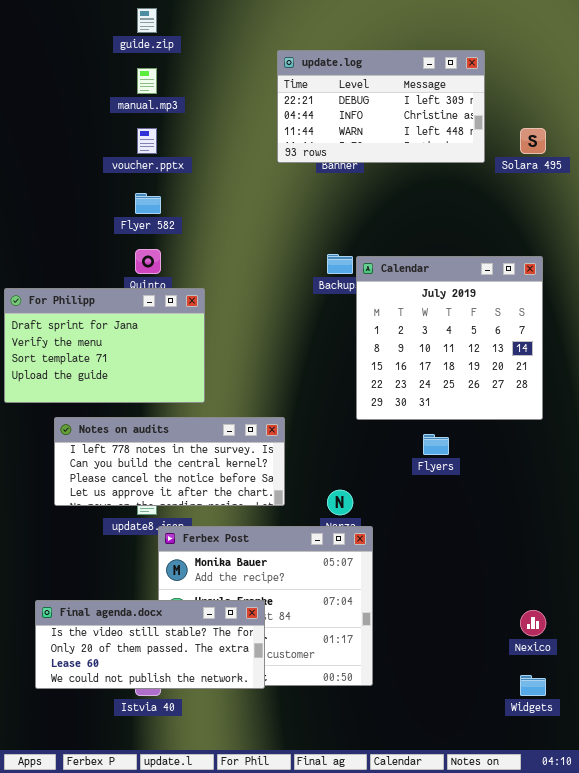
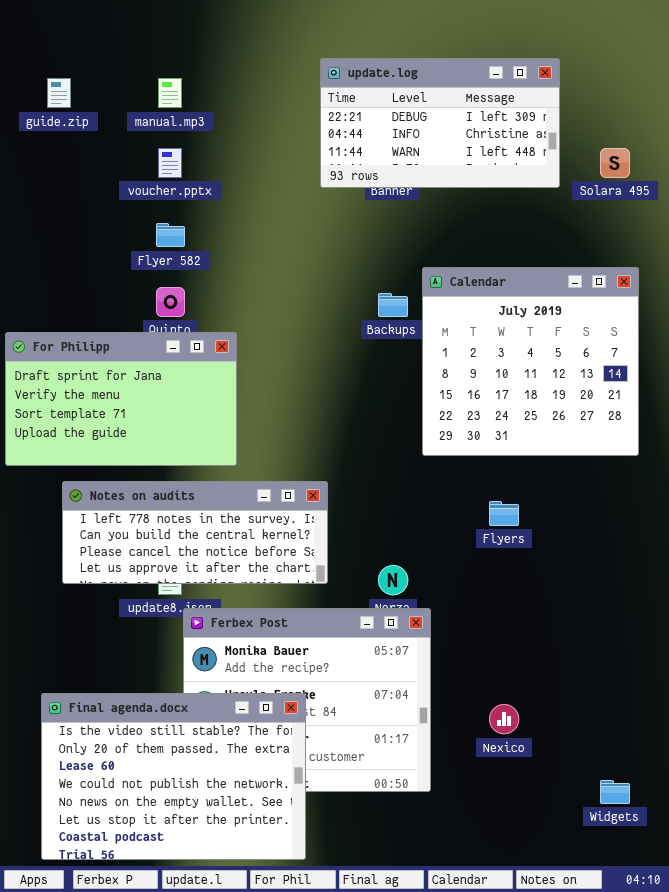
guide.zip: [137,8,157,33] -> [47,78,71,108], moved
Calendar: [356,256,543,420] -> [422,267,639,456], moved
Final agenda.docx: [35,600,265,689] -> [41,693,306,860], resized
Nexico: [520,610,546,636] -> [489,704,519,734], moved

